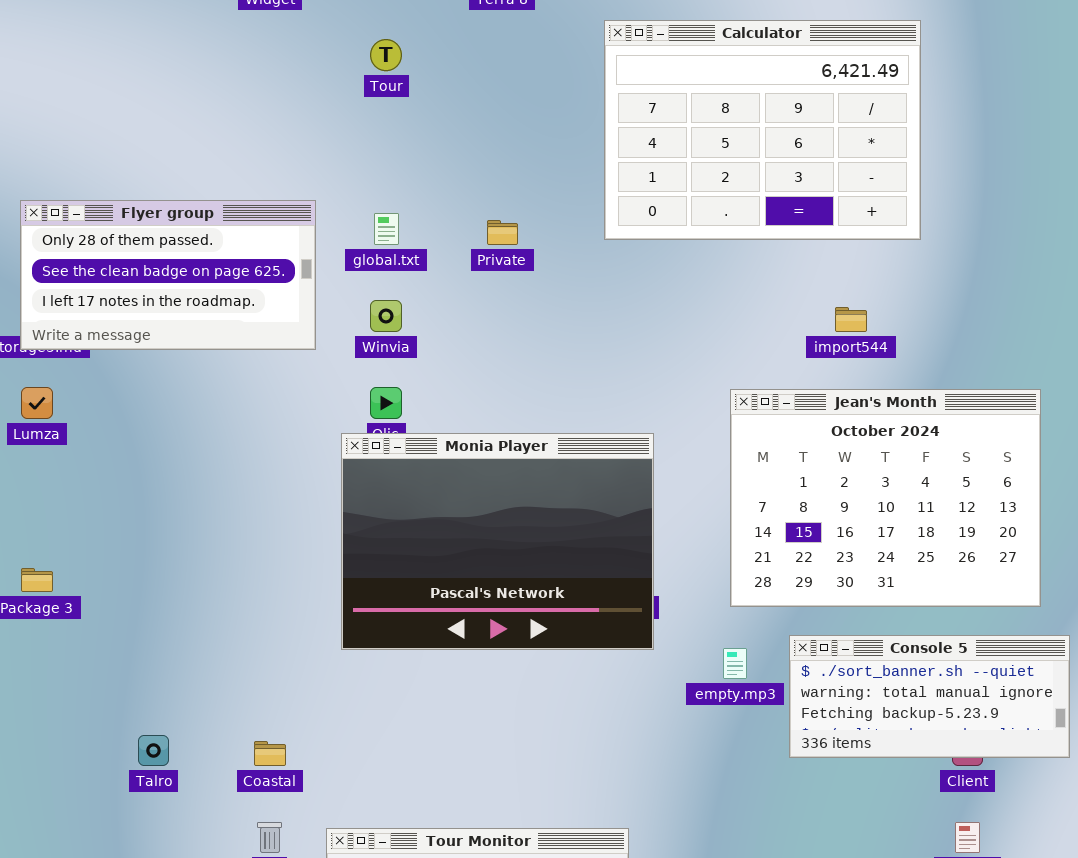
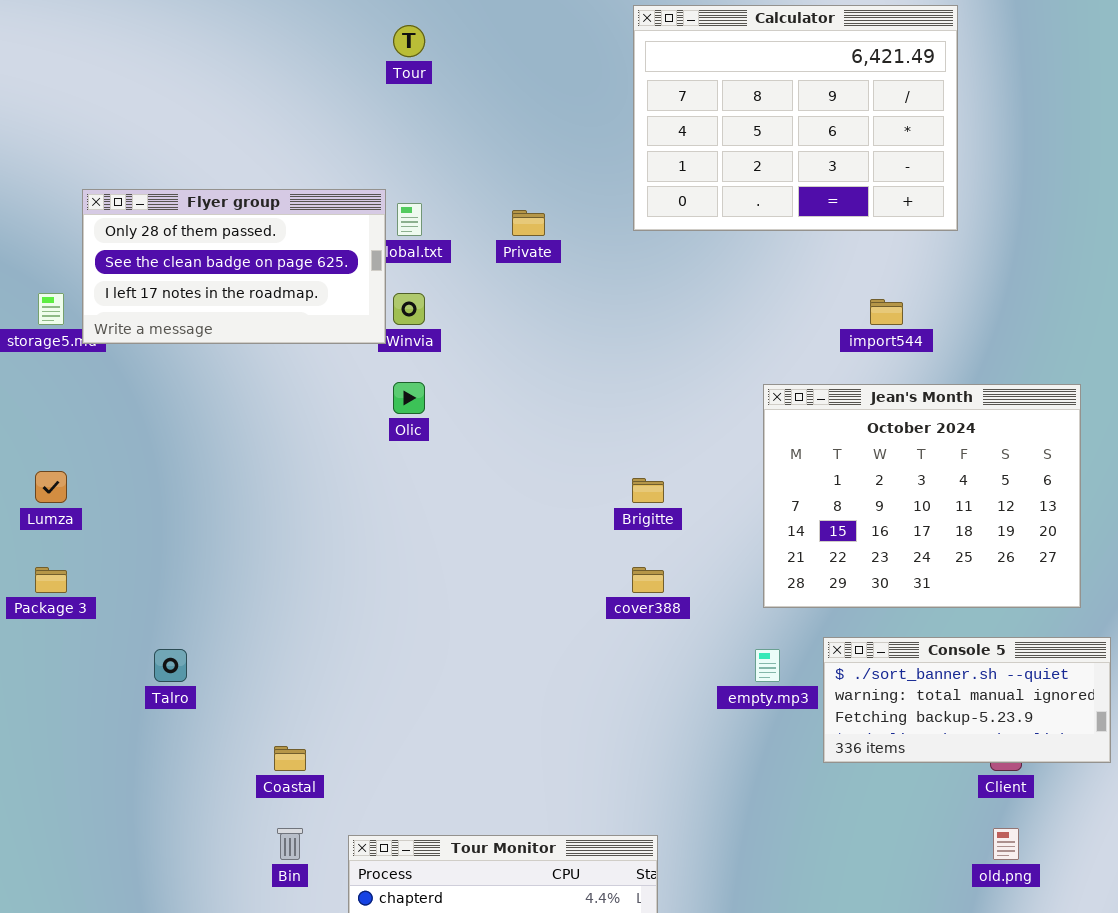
Flyer group: [20,200,316,350] -> [82,189,386,344], moved
Lumza: [21,387,53,419] -> [35,471,67,503], moved
Monia Player: [341,433,654,650] -> none, closed
Talro: [138,735,169,766] -> [154,649,187,682], moved

